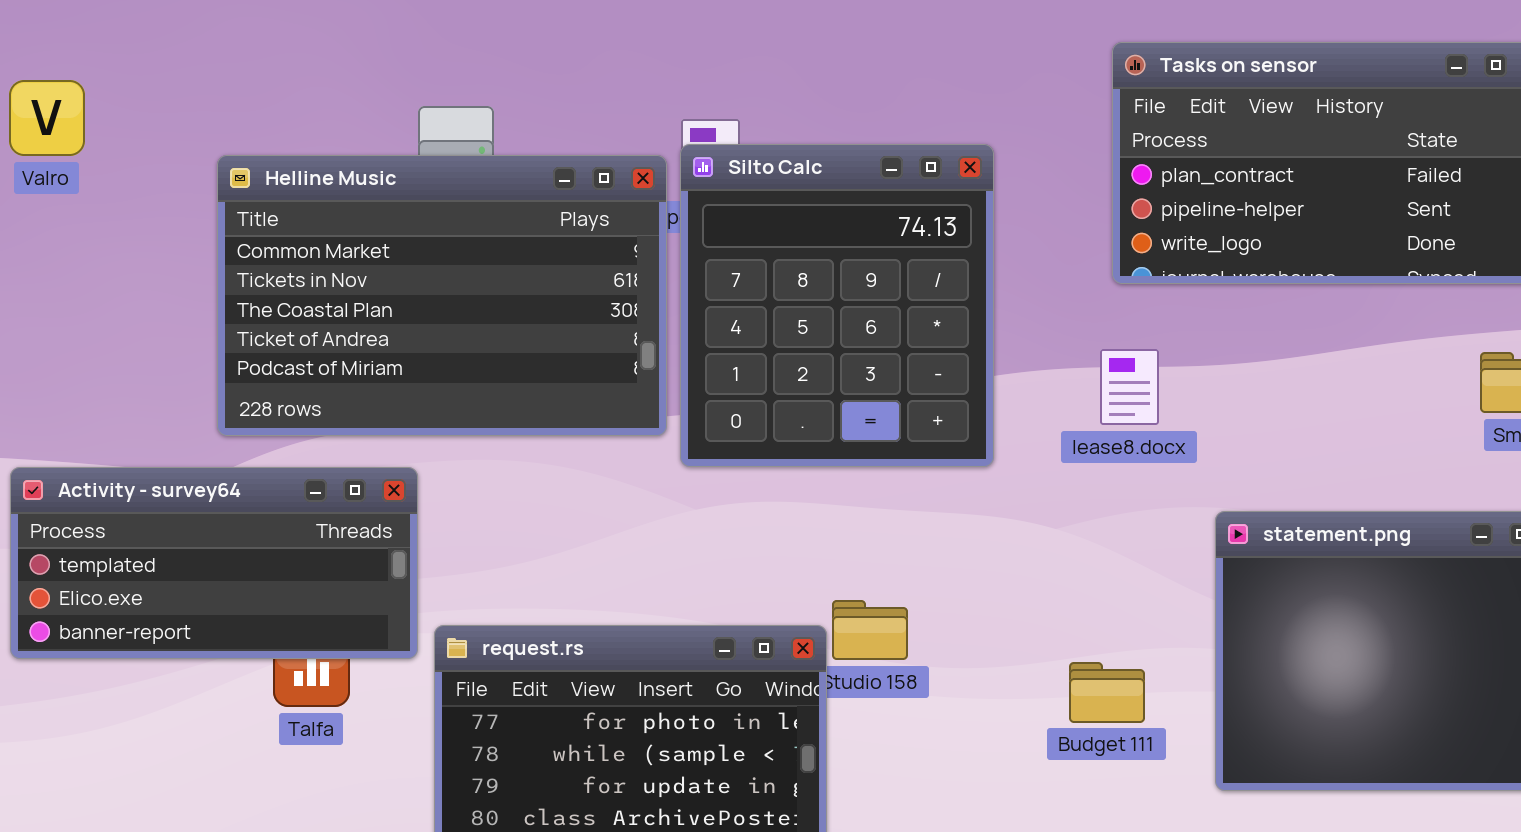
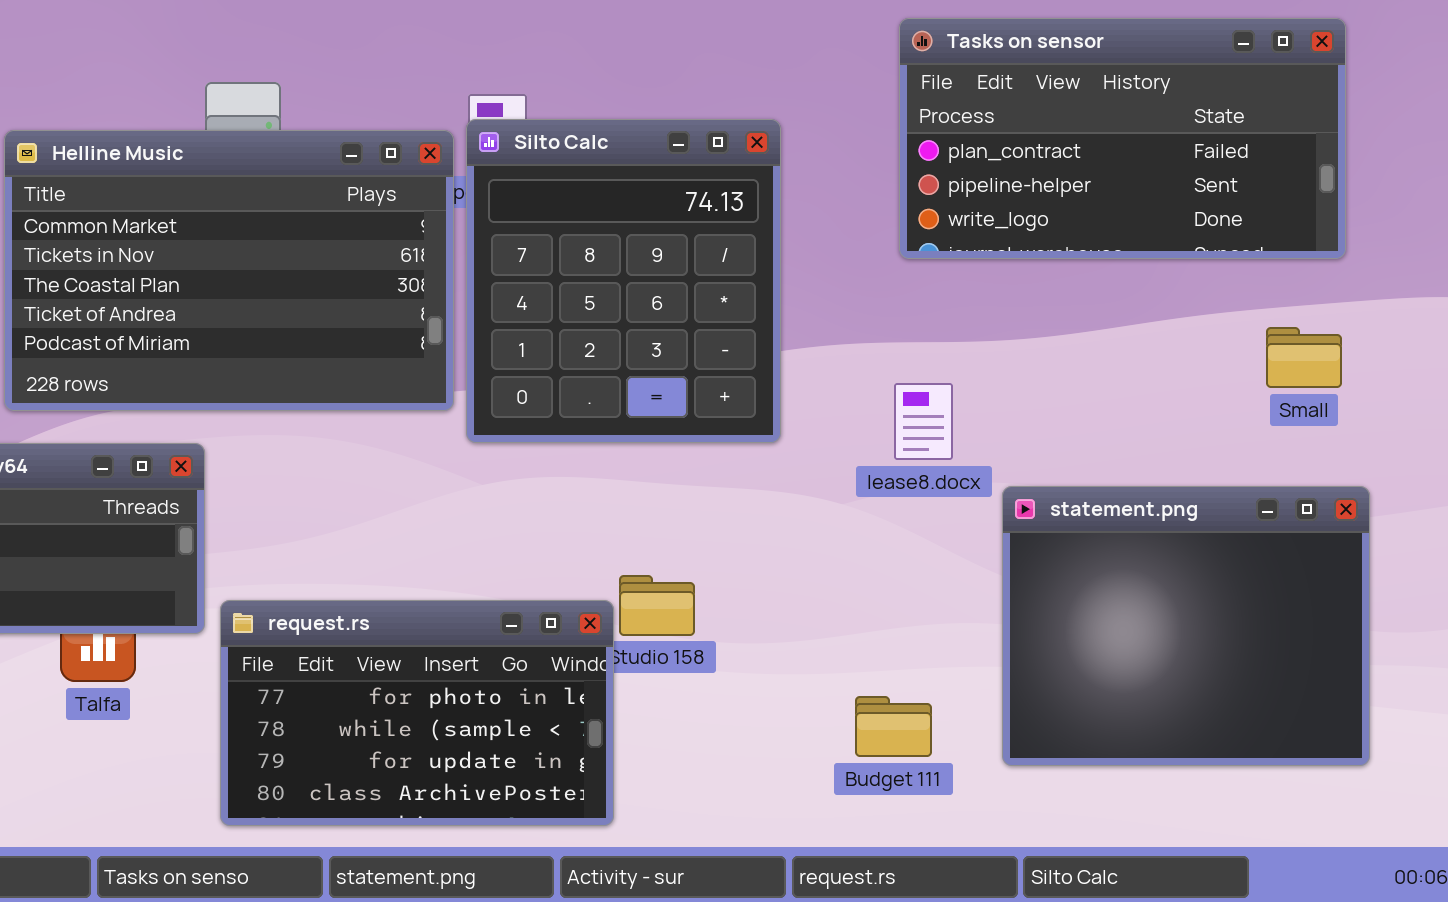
lease8.docx: [1100,349,1159,425] -> [894,383,953,460], moved
Budget 111: [1069,662,1145,723] -> [855,696,932,757], moved

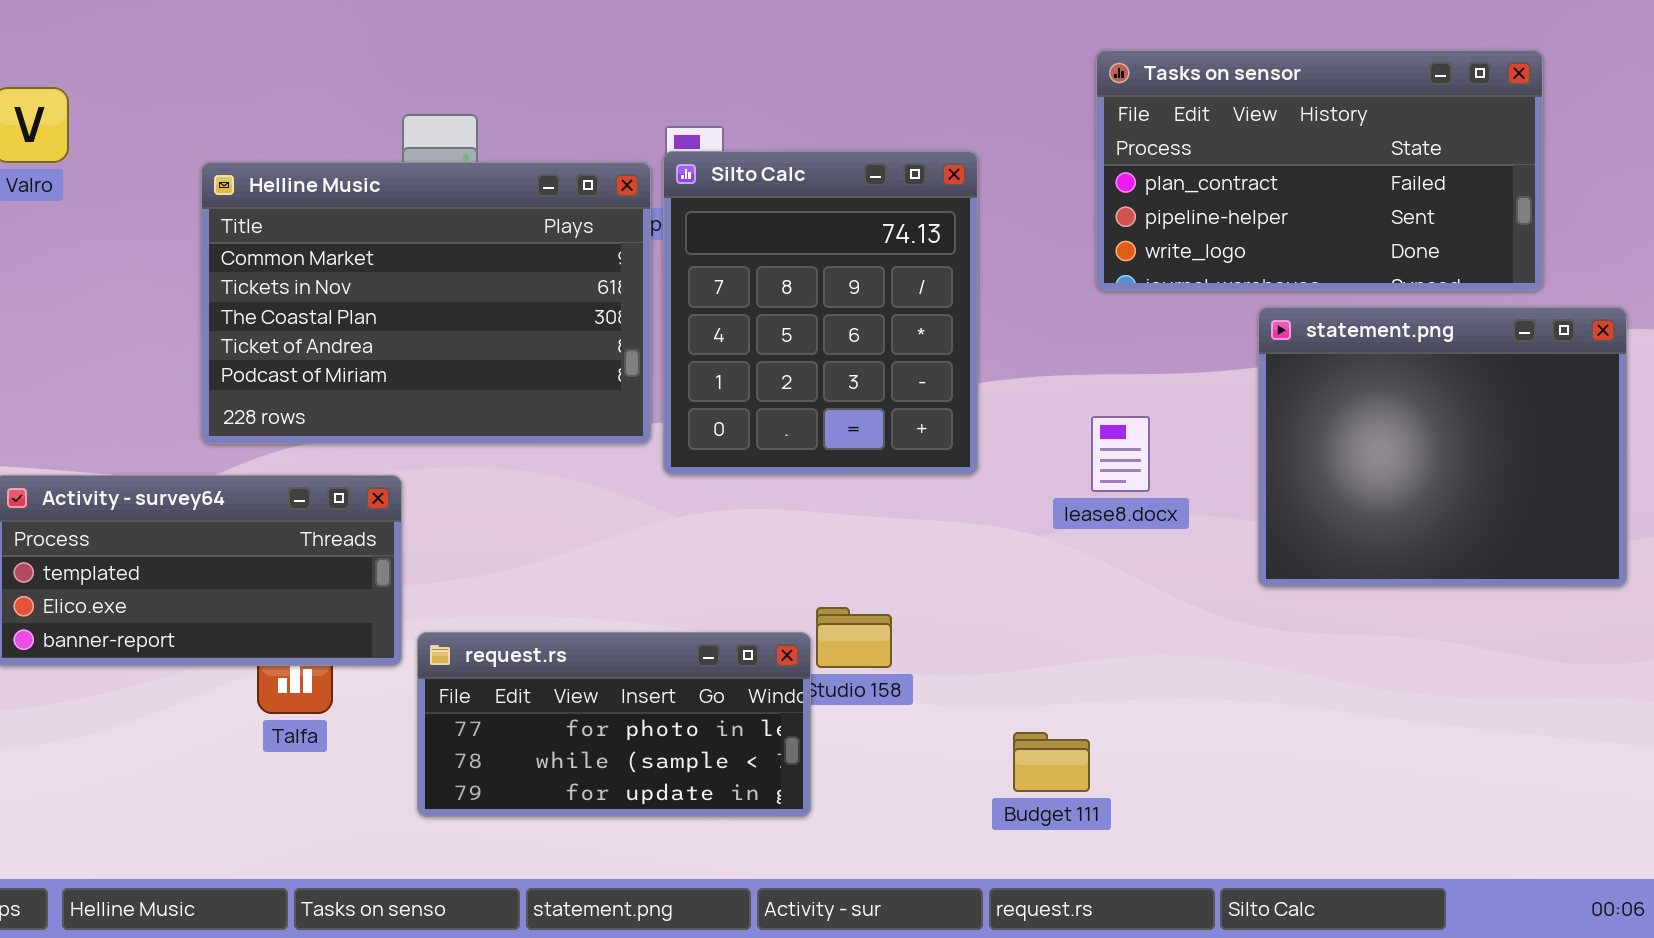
statement.png: [1002,486,1370,766] -> [1258,307,1627,587], moved
request.rs: [220,600,614,826] -> [417,632,811,817], resized
Budget 111: [855,696,932,757] -> [1013,732,1090,792], moved

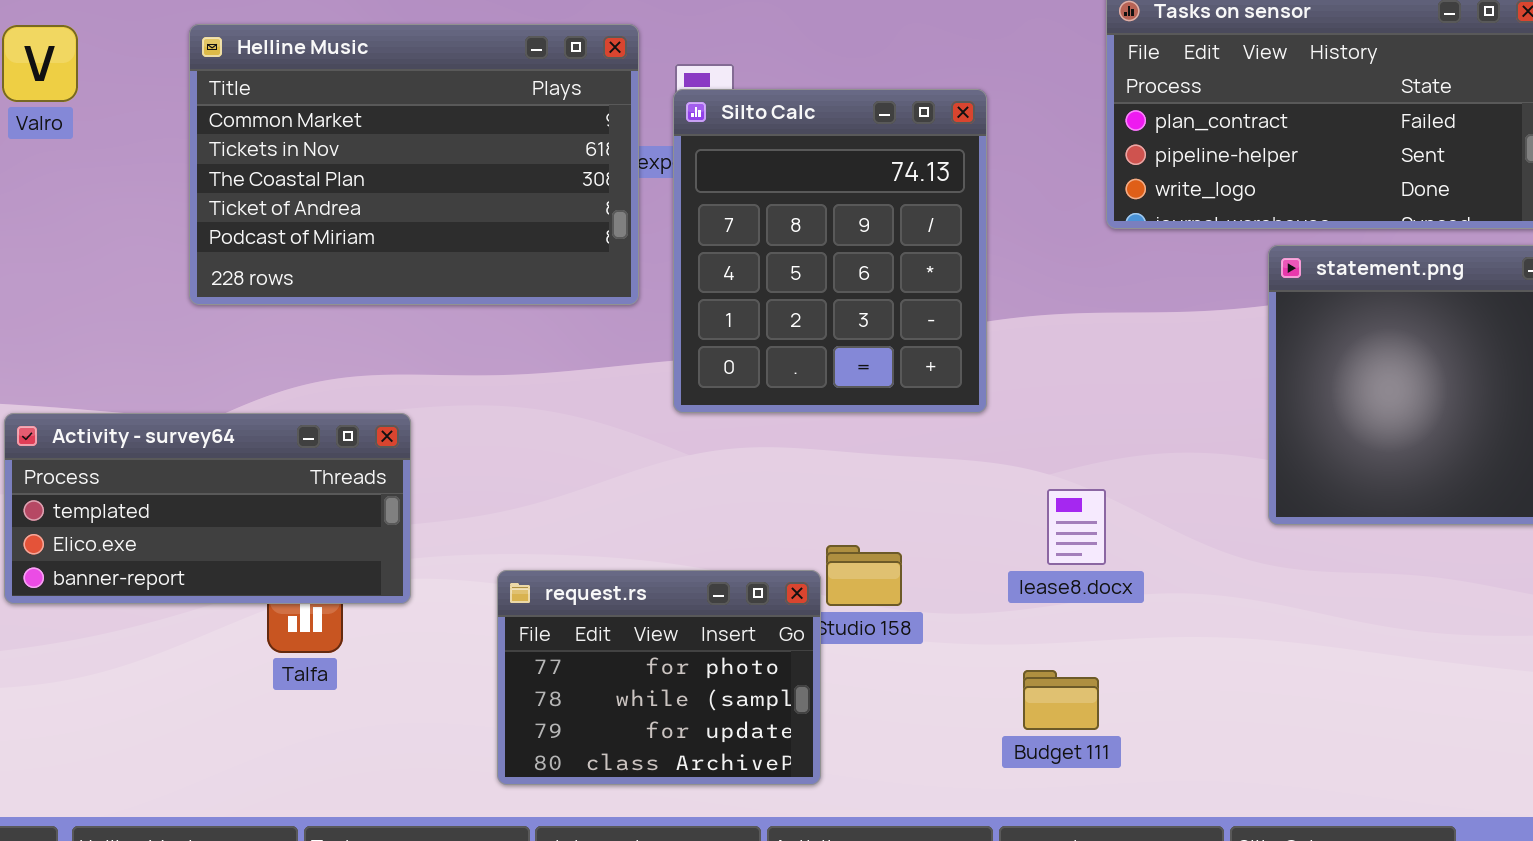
Helline Music: [201,162,651,444] -> [189,24,639,305], moved
lease8.docx: [1091,416,1150,492] -> [1047,489,1106,565], moved
request.rs: [417,632,811,817] -> [497,570,821,785], resized

